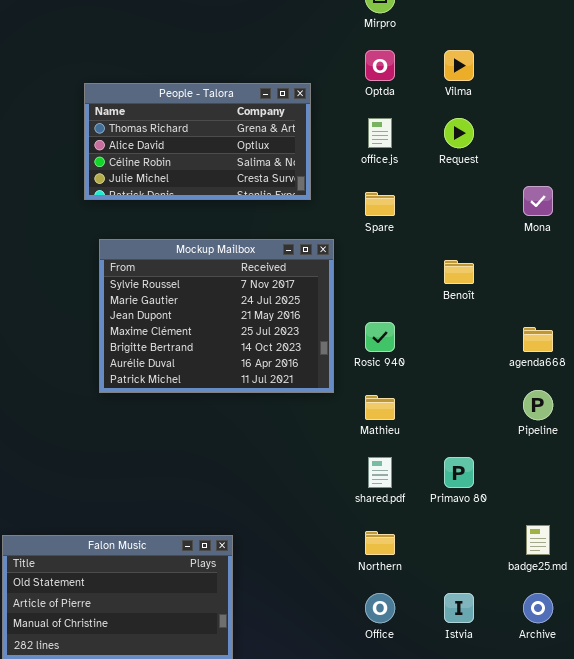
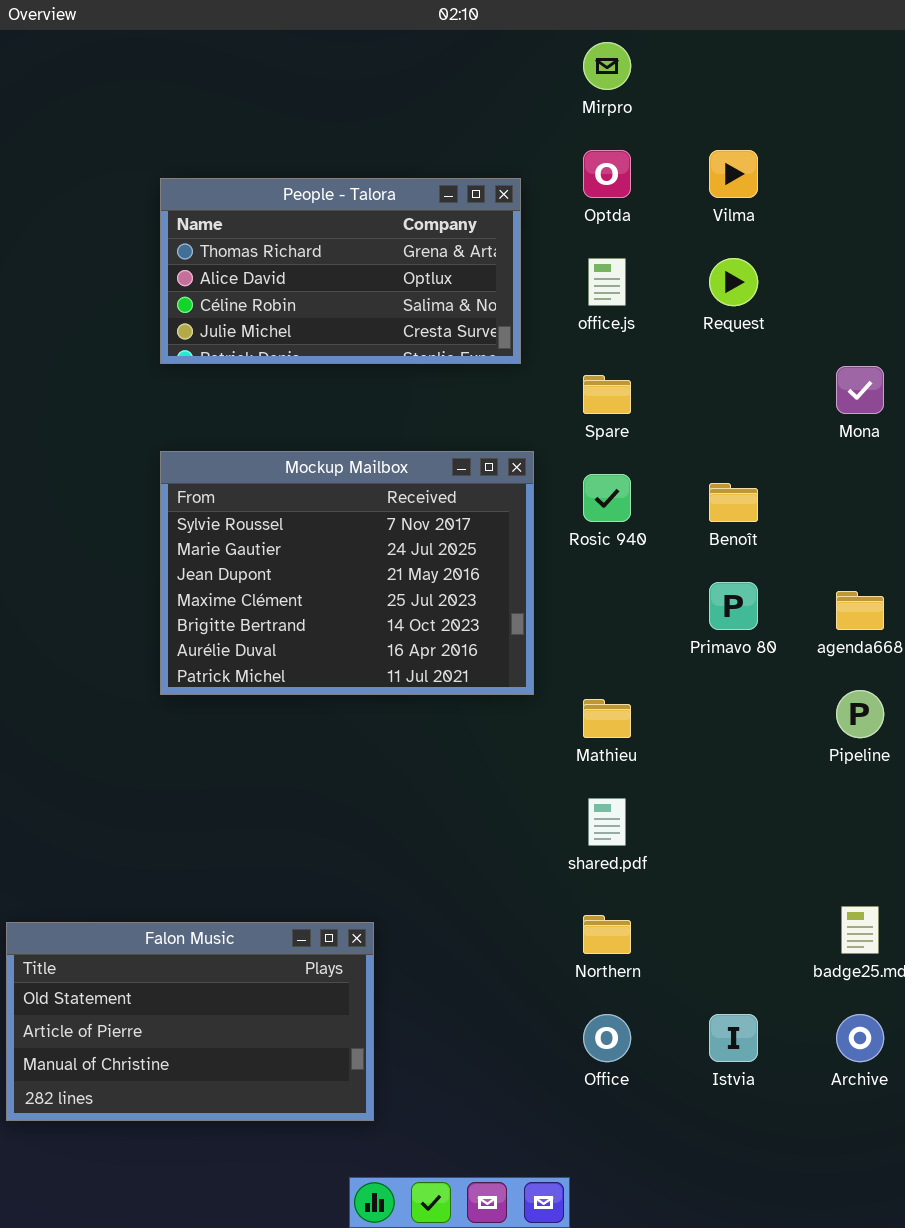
People - Talora: [84,83,311,200] -> [160,178,521,364], moved
Rosic 940: [365,322,395,352] -> [583,474,631,522], moved
Primavo 80: [444,457,474,488] -> [709,582,758,630], moved

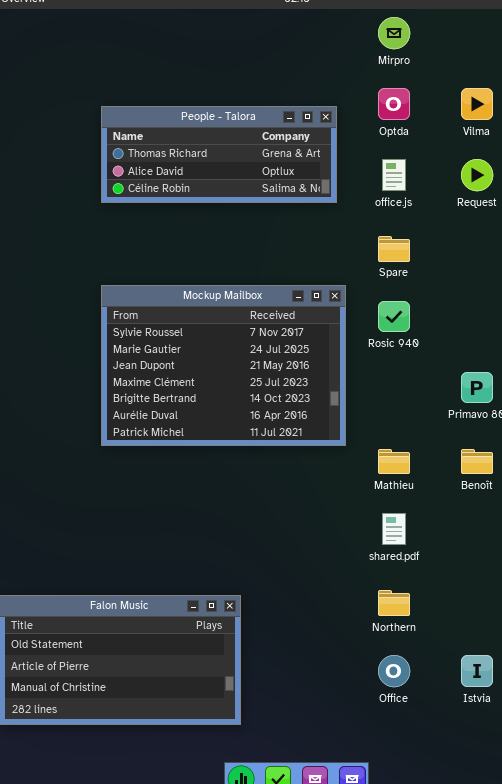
People - Talora: [160,178,521,364] -> [101,106,337,203], resized
Benoît: [709,483,758,522] -> [461,449,493,474], moved

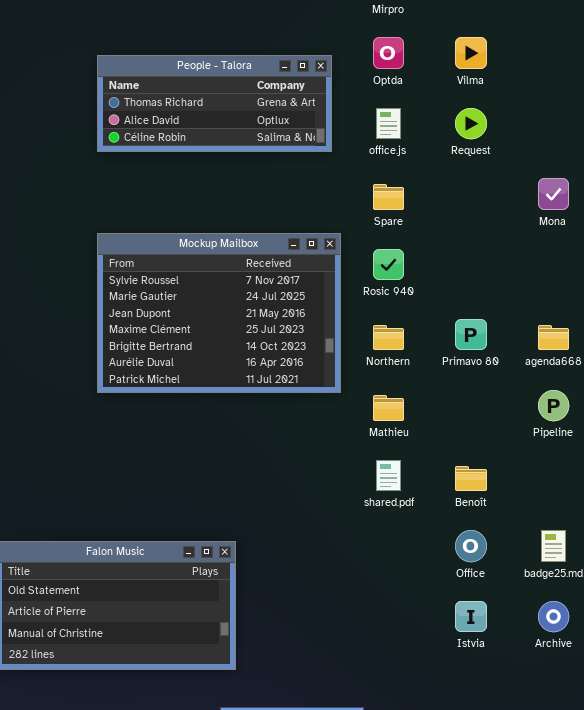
Benoît: [461,449,493,474] -> [455,466,487,491], moved
Northern: [378,590,410,616] -> [373,325,404,350], moved
Office: [378,655,410,687] -> [455,530,487,562], moved

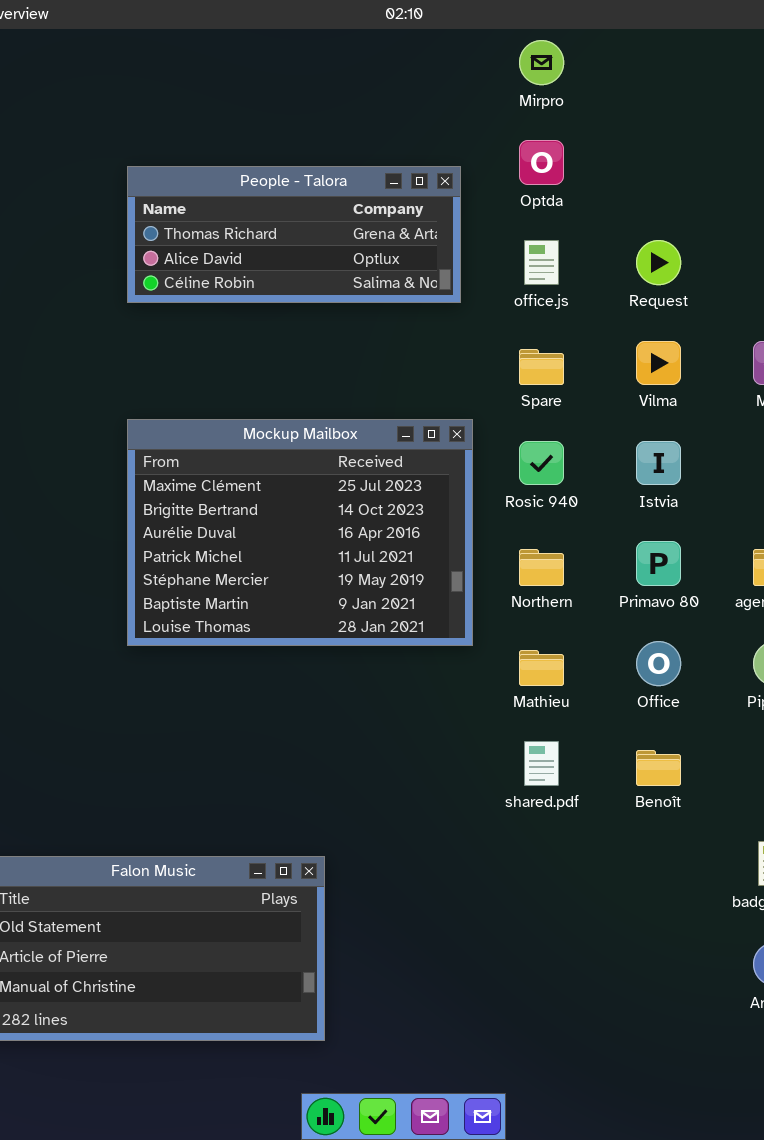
Vilma: [455,37,487,69] -> [636,341,681,385], moved
Mockup Mailbox: [97,233,341,393] -> [127,419,473,646], scrolled down 3 rows
Office: [455,530,487,562] -> [636,641,681,686], moved
Istvia: [455,601,487,632] -> [636,441,681,485], moved

